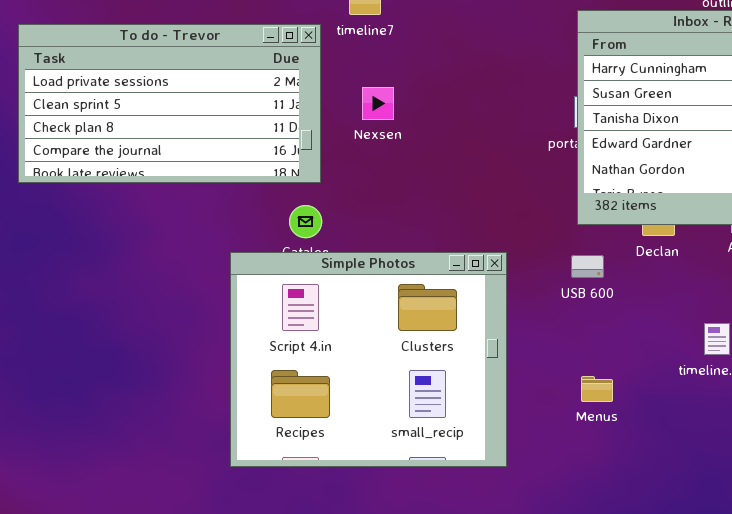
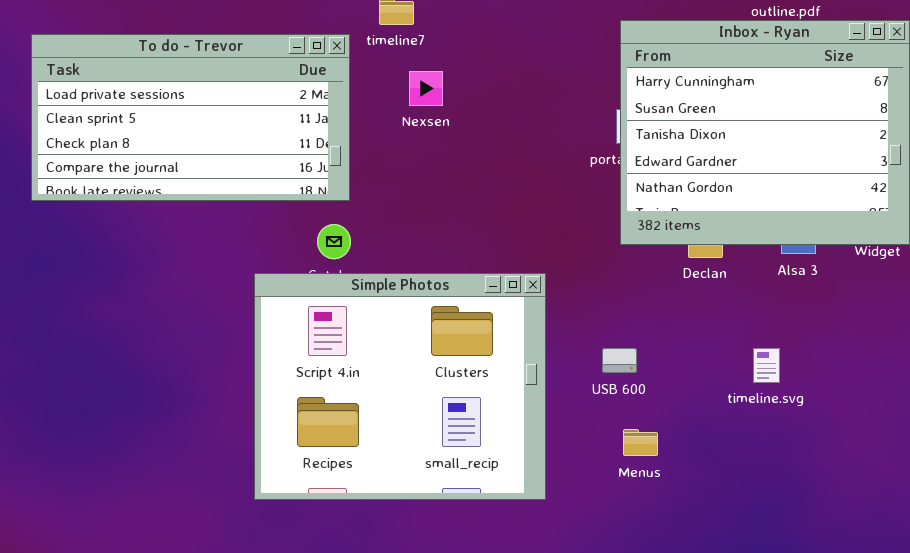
Nexsen: [362,87,394,120] -> [409,71,443,106], moved
USB 600: [571,255,604,278] -> [602,348,637,373], moved
Menus: [581,376,613,402] -> [623,429,658,456], moved

